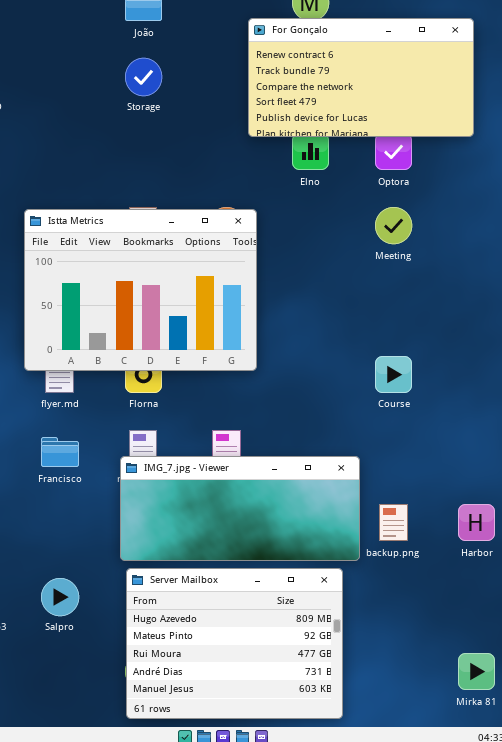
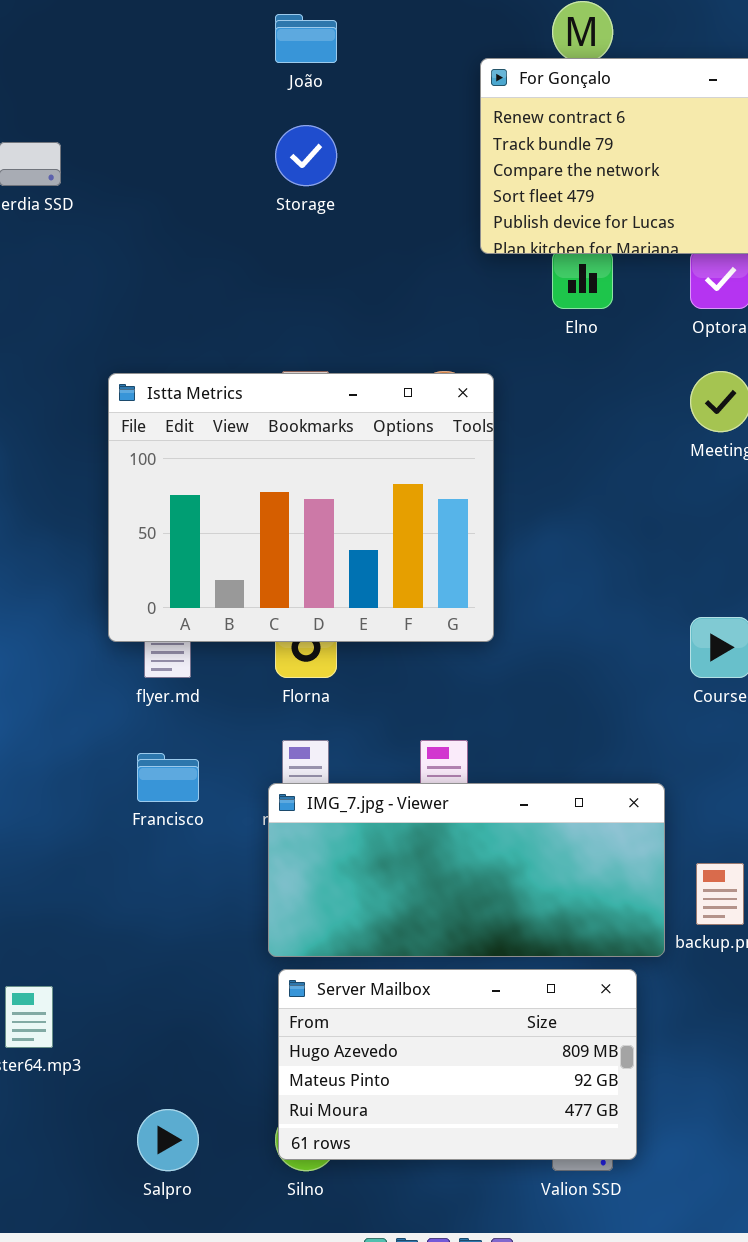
Server Mailbox: [126,568,343,719] -> [278,969,637,1160], resized
Salpro: [41,578,79,616] -> [137,1109,199,1171], moved

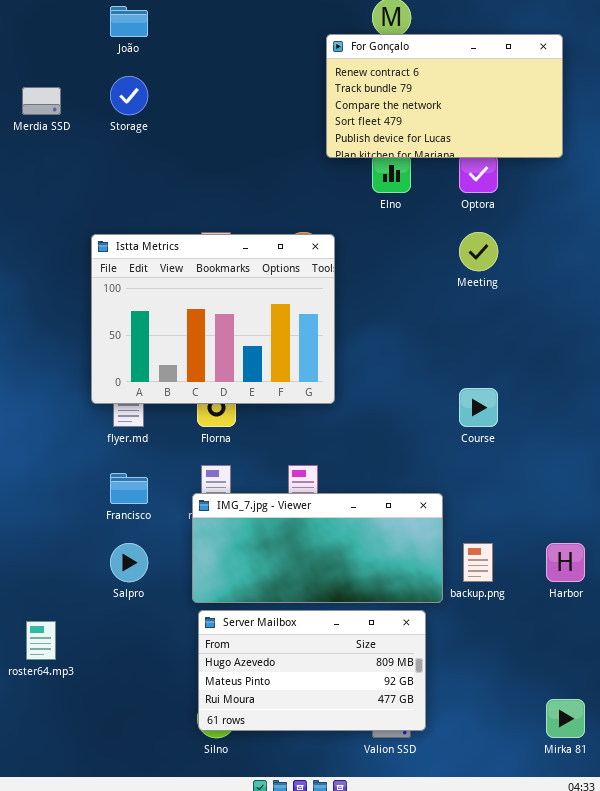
João: [275,14,337,63] -> [110,6,148,37], moved
Storage: [275,125,337,186] -> [110,76,148,115], moved
Salpro: [137,1109,199,1171] -> [110,543,148,582], moved

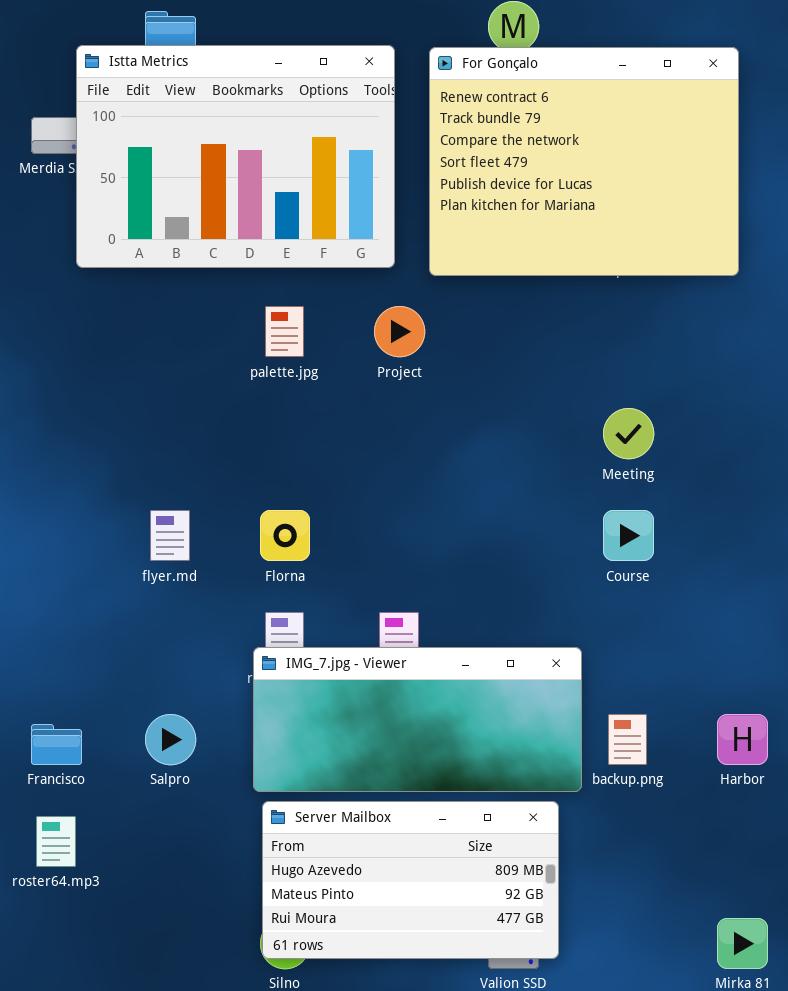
For Gonçalo: [326,34,563,158] -> [429,47,739,276], resized
Meeting: [459,232,498,271] -> [603,408,654,459], moved
Istta Metrics: [91,234,335,404] -> [76,45,395,268], moved
Francisco: [110,473,148,504] -> [31,724,82,765], moved

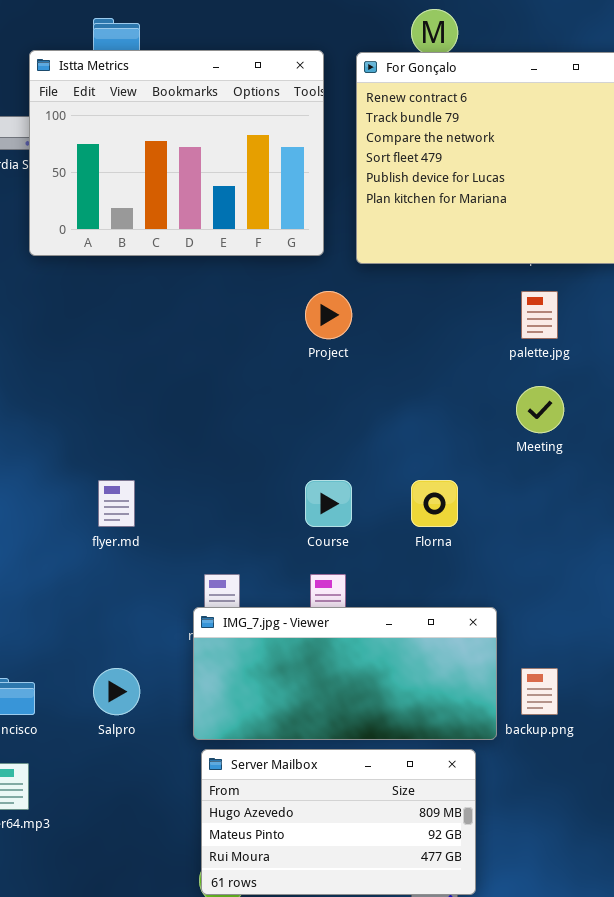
palette.jpg: [265,306,304,357] -> [521,291,558,339], moved
Florna: [260,510,310,561] -> [411,480,458,527], moved
Course: [603,510,654,561] -> [305,480,352,527], moved

